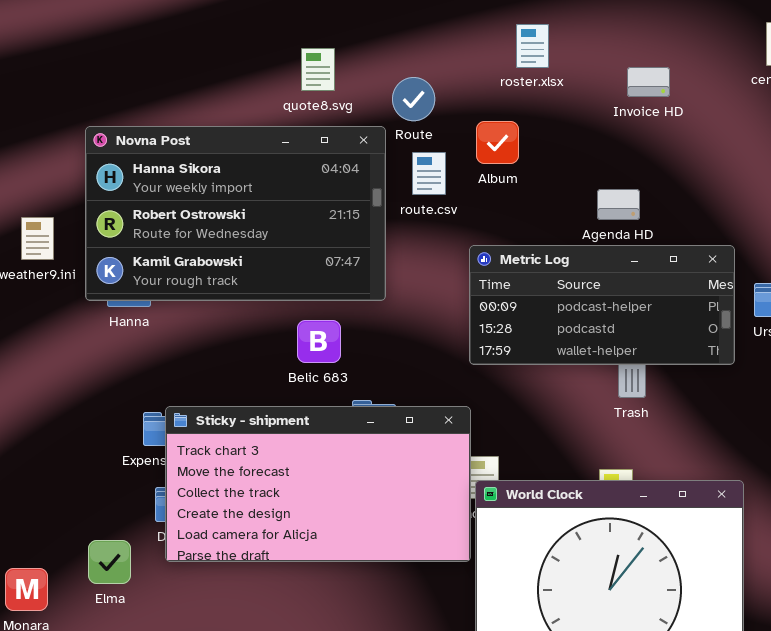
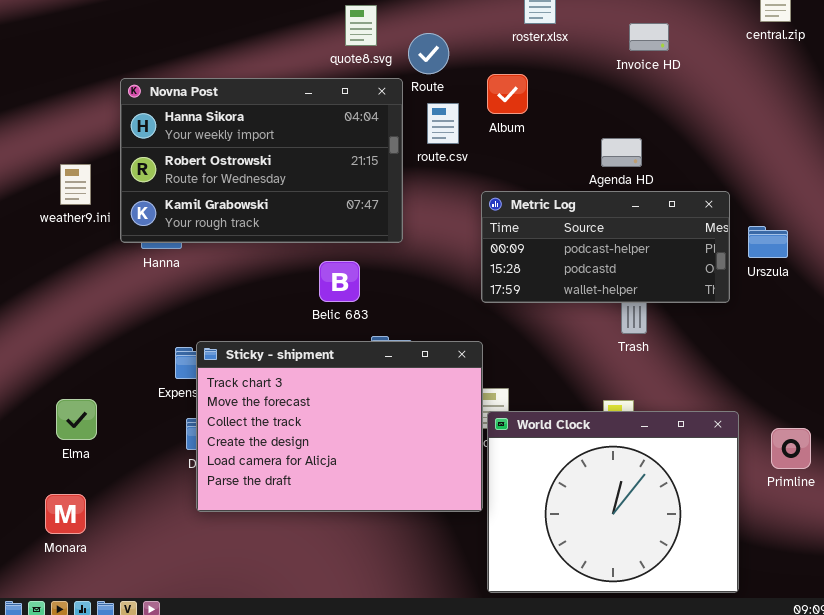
quote8.svg: [301,48,335,91] -> [345,5,377,46], moved
Sticky - shipment: [165,406,471,562] -> [196,341,483,512], resized
Elma: [88,540,131,584] -> [56,399,97,440], moved

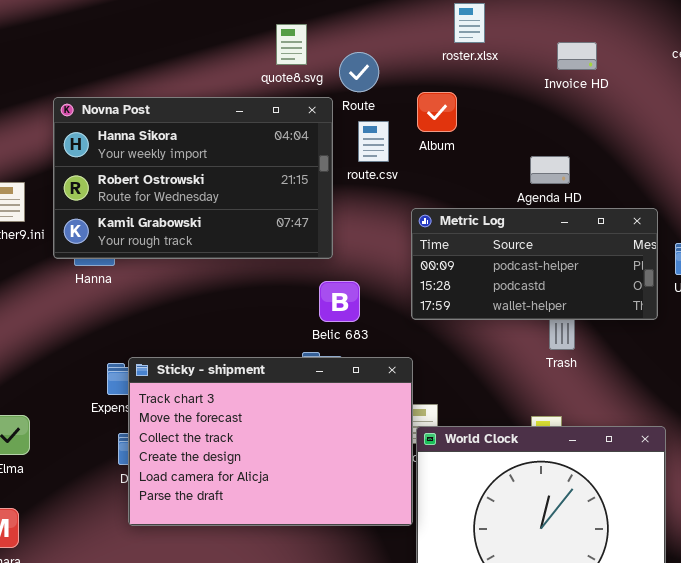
Belic 683: [319,261,360,302] -> [319,281,360,322], moved

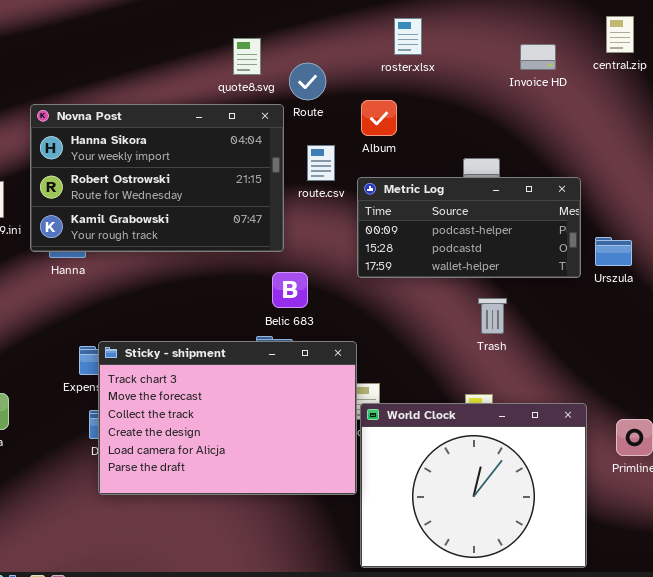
Invoice HD: [557,42,597,70] -> [520,44,556,70], moved
route.csv: [358,121,389,162] -> [307,145,335,181], moved
Metric Log: [411,208,658,320] -> [357,177,581,278], moved

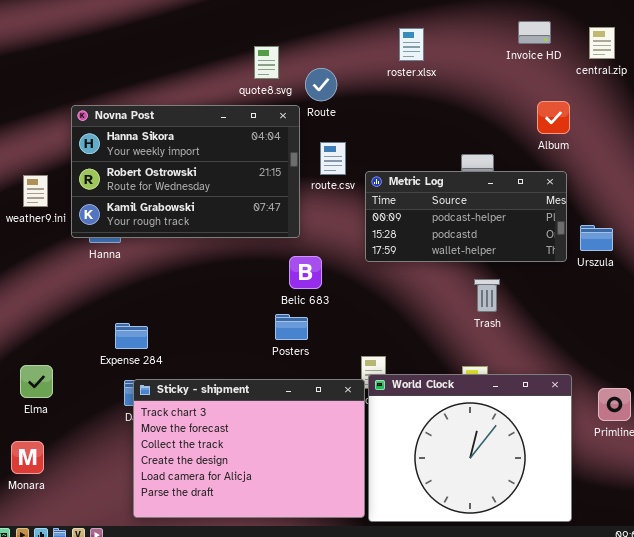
Invoice HD: [520,44,556,70] -> [518,21,551,44], moved
Album: [361,100,397,136] -> [537,101,570,134], moved
Sticky - shipment: [98,341,357,495] -> [133,379,365,518], moved

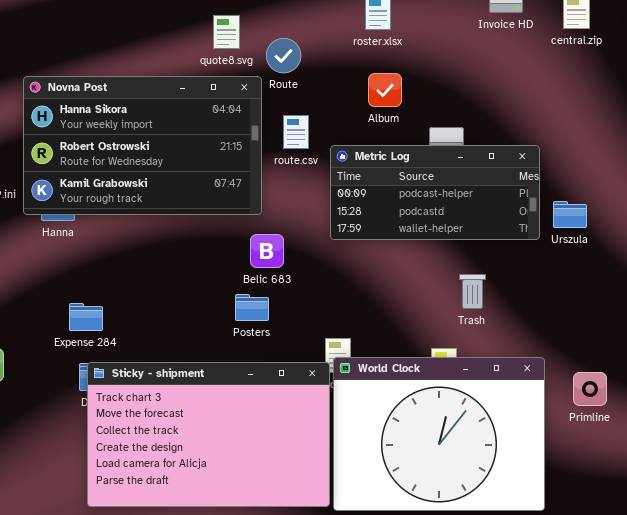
Album: [537,101,570,134] -> [368,73,402,107], moved
Trash: [474,279,500,312] -> [459,274,486,309], moved

